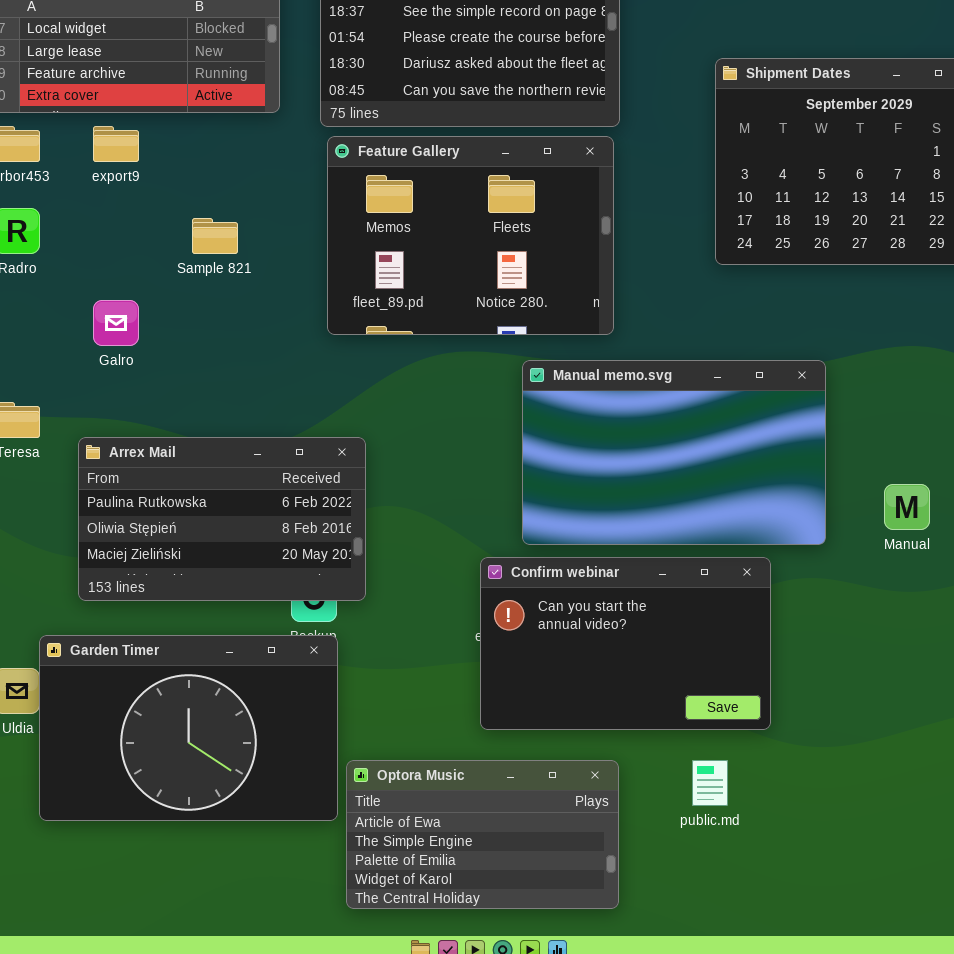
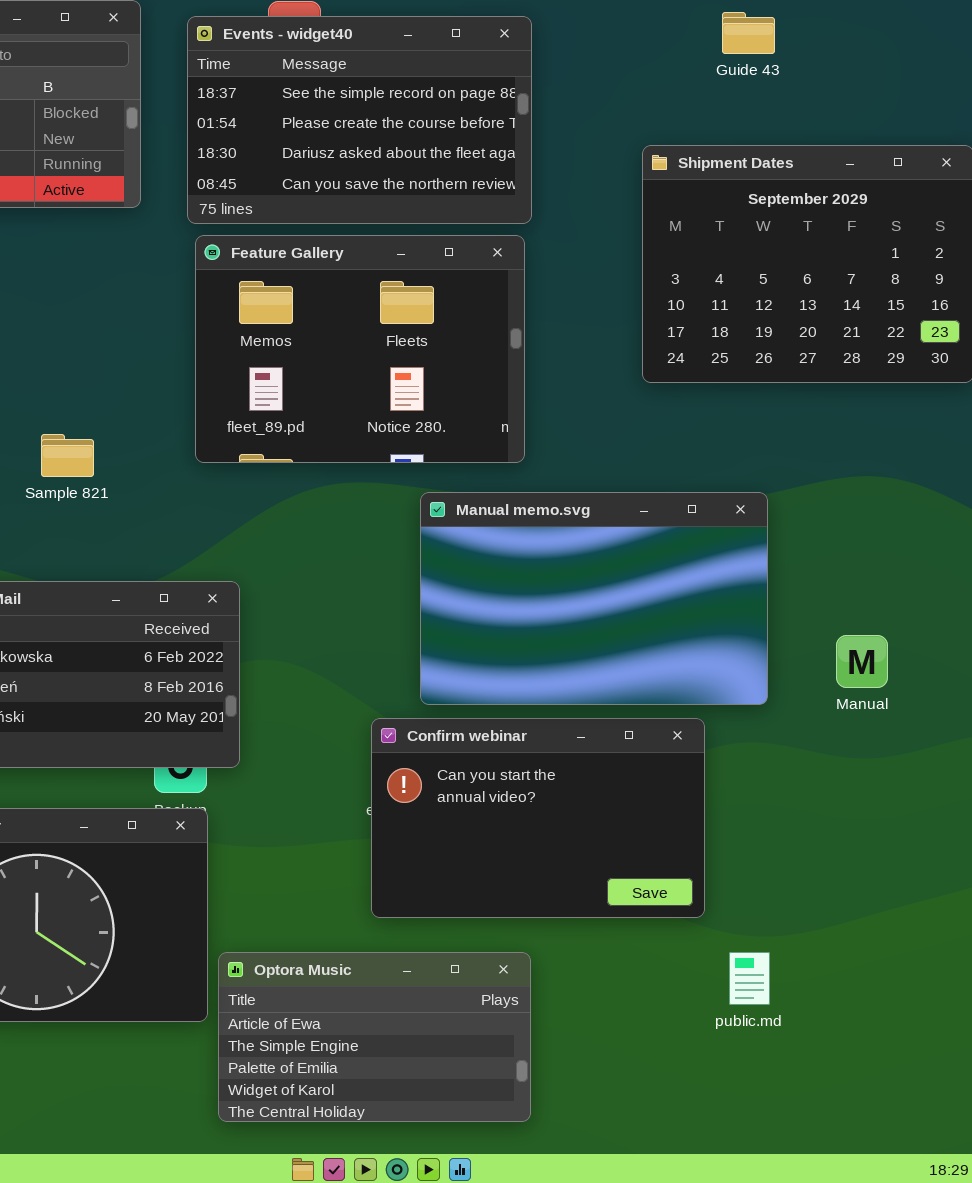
Sample 821: [192,218,238,254] -> [41,434,94,477], moved
public.md: [692,760,728,806] -> [729,952,770,1005], moved

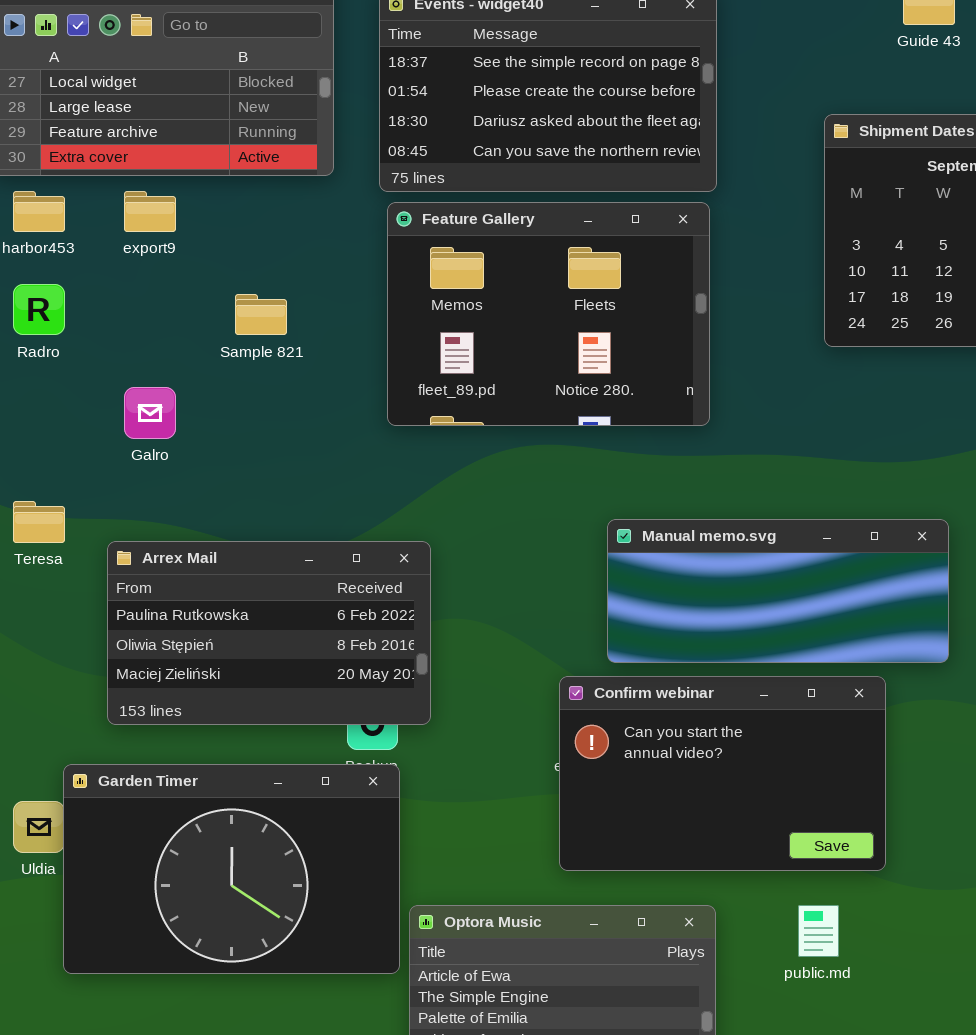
Sample 821: [41,434,94,477] -> [235,294,287,335], moved
Manual memo.svg: [420,492,768,705] -> [607,519,949,663], resized
public.md: [729,952,770,1005] -> [798,905,839,957], moved

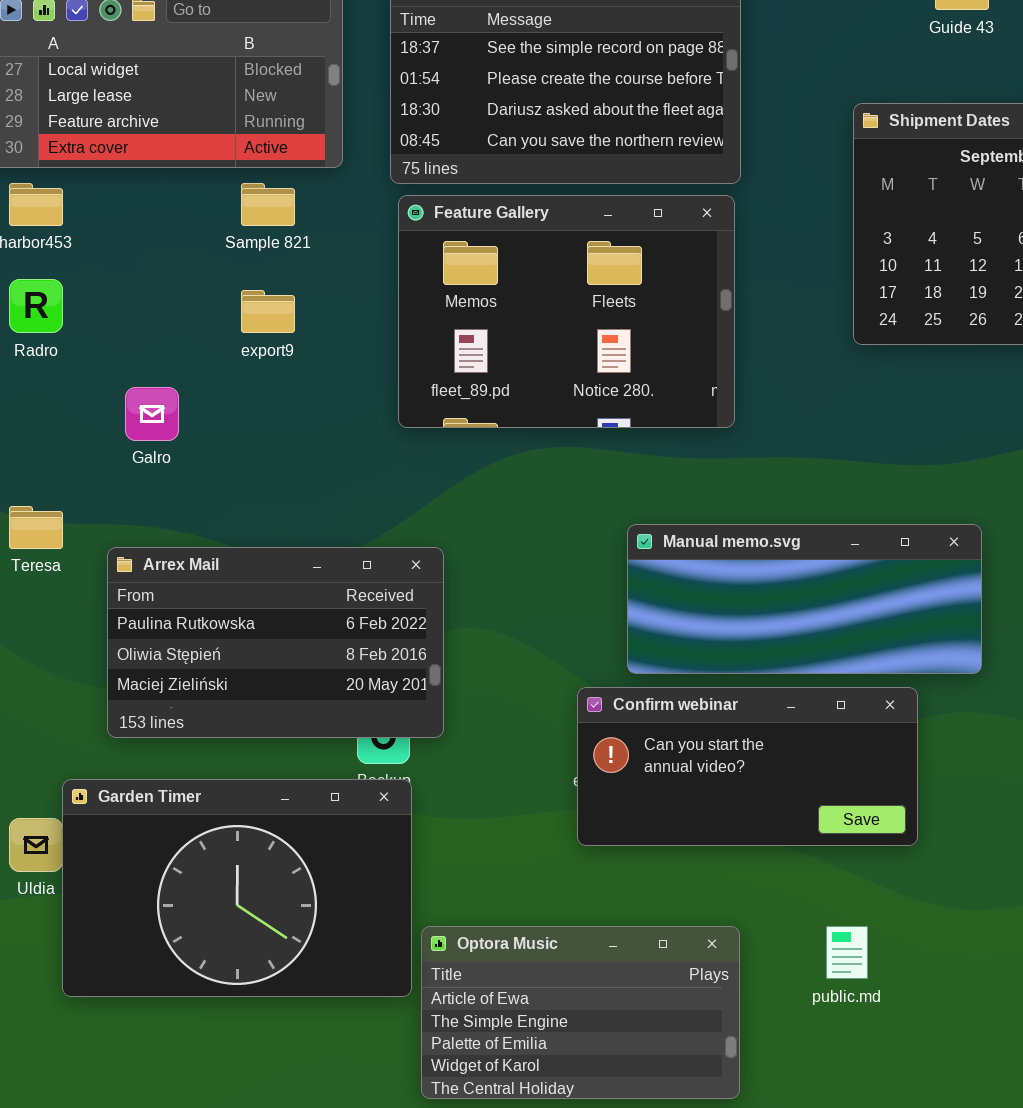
export9: [124,191,176,232] -> [241,290,295,333], moved
Sample 821: [235,294,287,335] -> [241,183,295,226], moved
Confirm webinar: [559,676,886,871] -> [577,687,918,846], resized

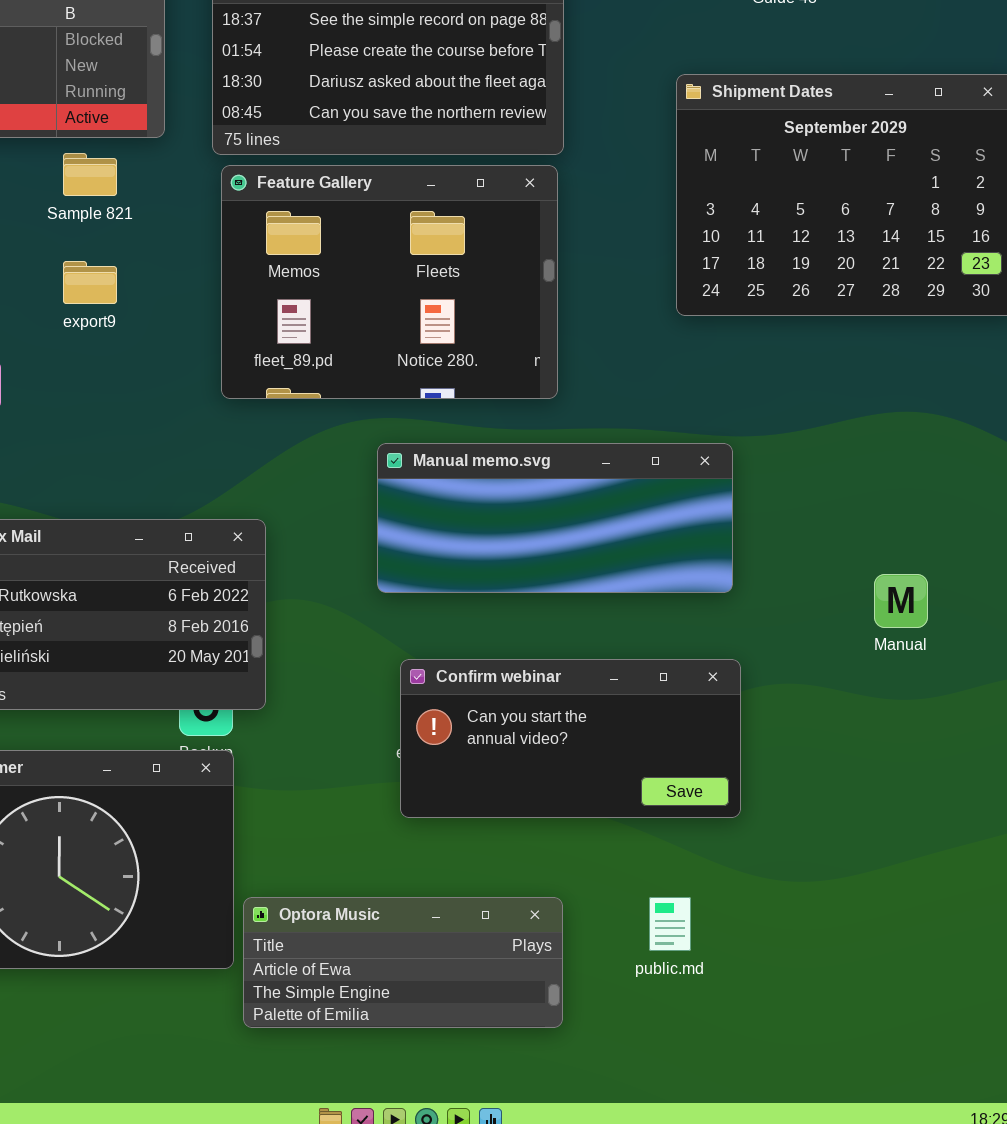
Manual memo.svg: [627,524,982,674] -> [377,443,733,593], moved
Optora Music: [421,926,740,1099] -> [243,897,563,1028], resized

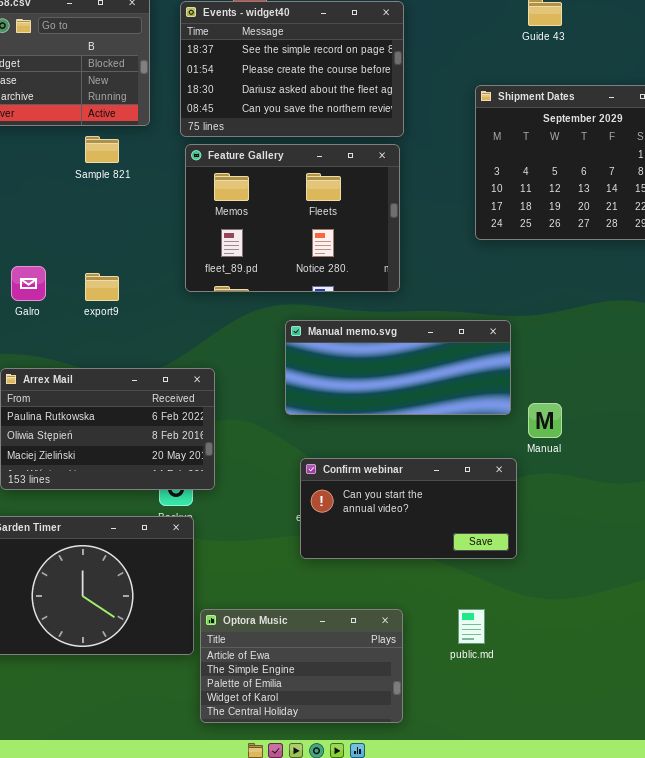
export9: [63,261,117,304] -> [85,273,119,301], moved
Manual: [874,574,928,628] -> [528,403,562,438], moved
Optora Music: [243,897,563,1028] -> [200,609,403,723], resized

